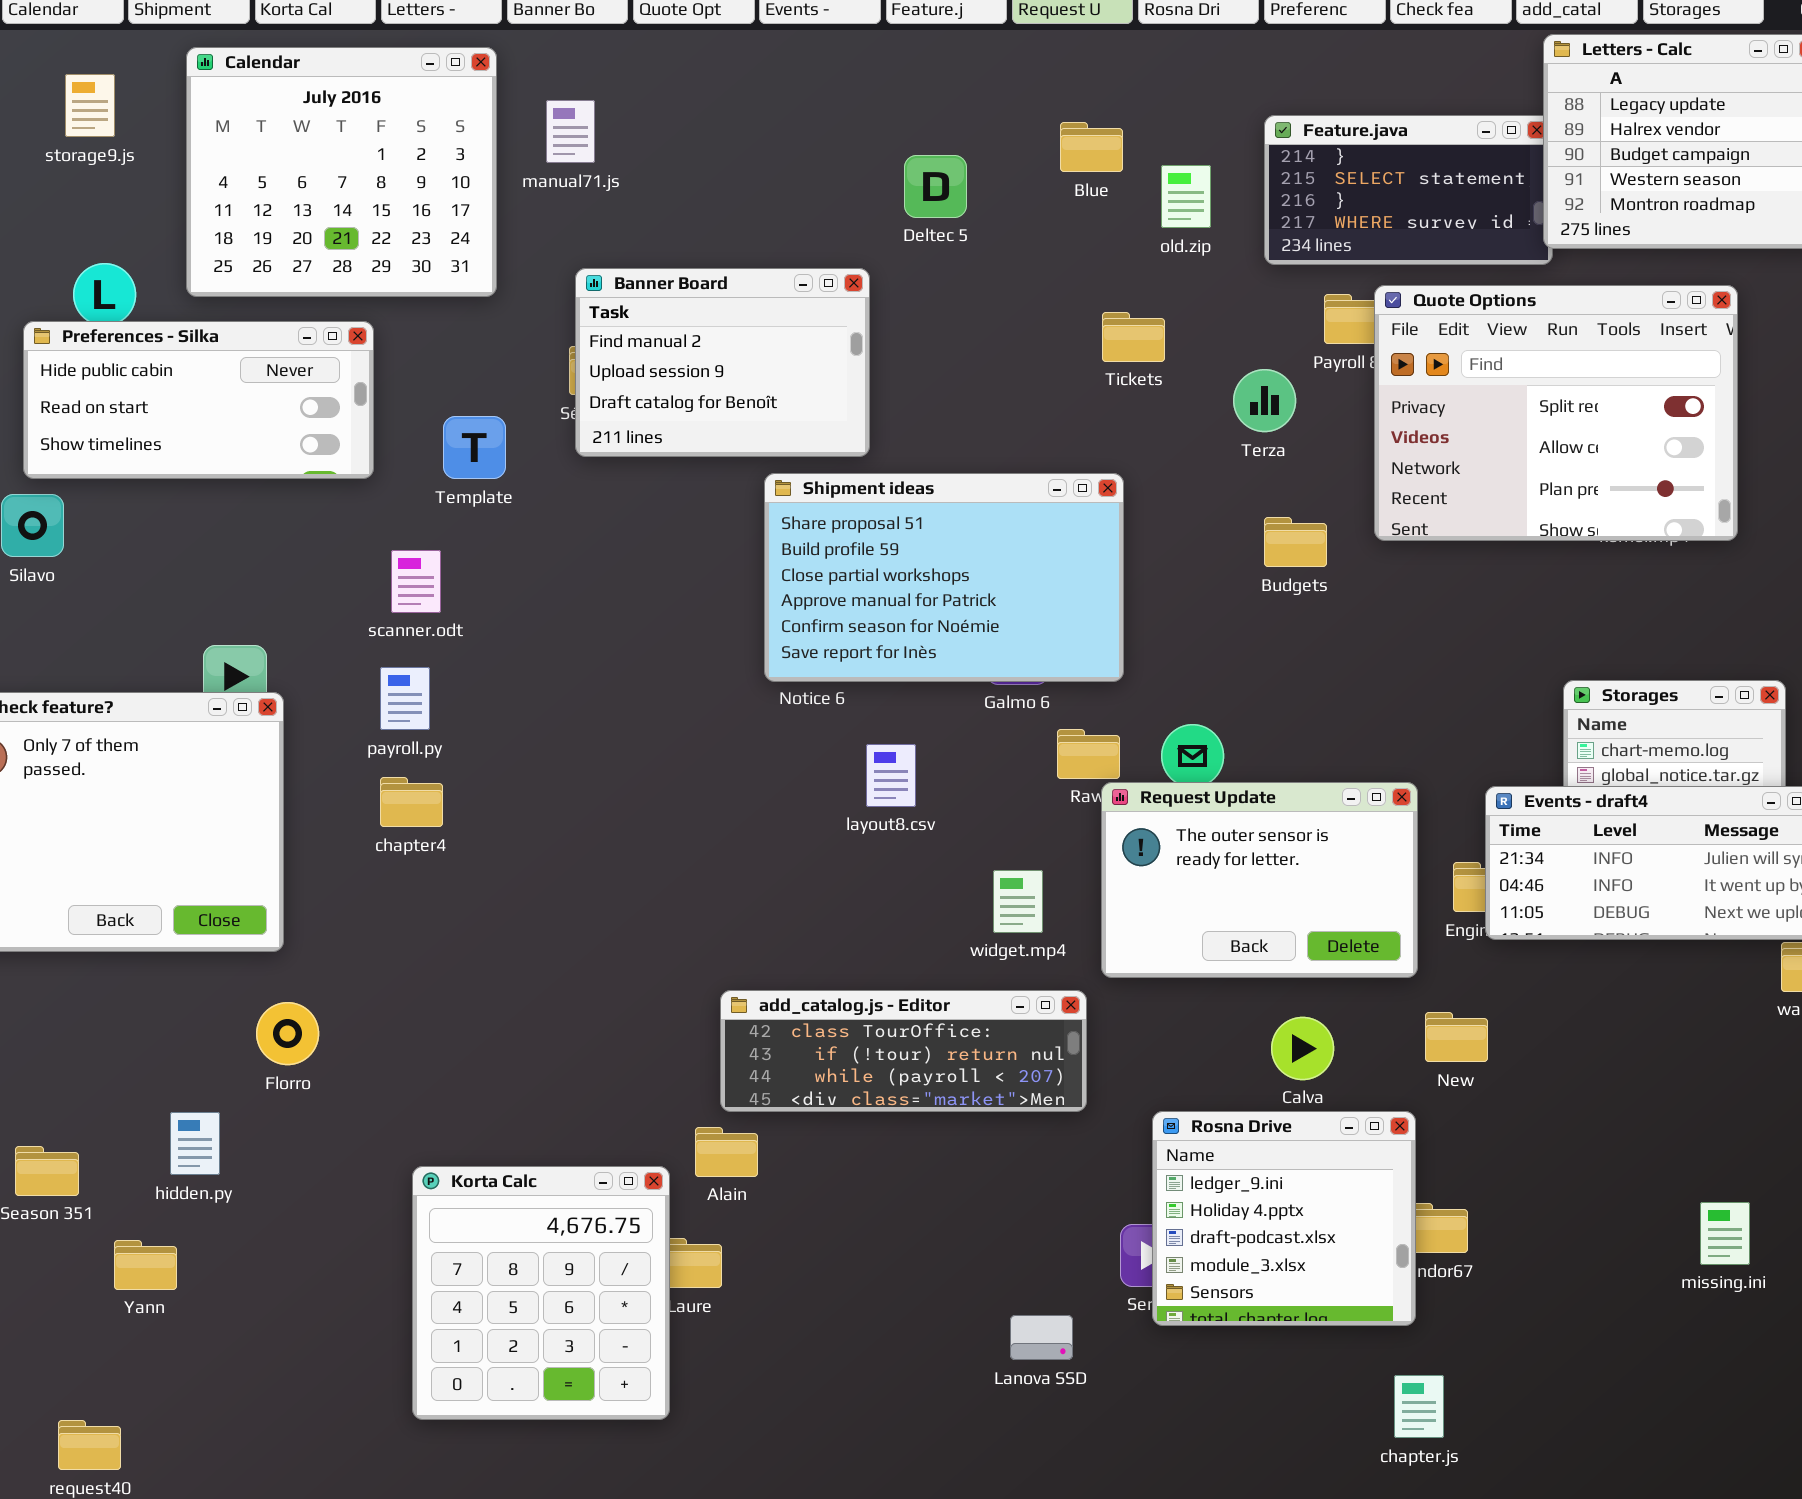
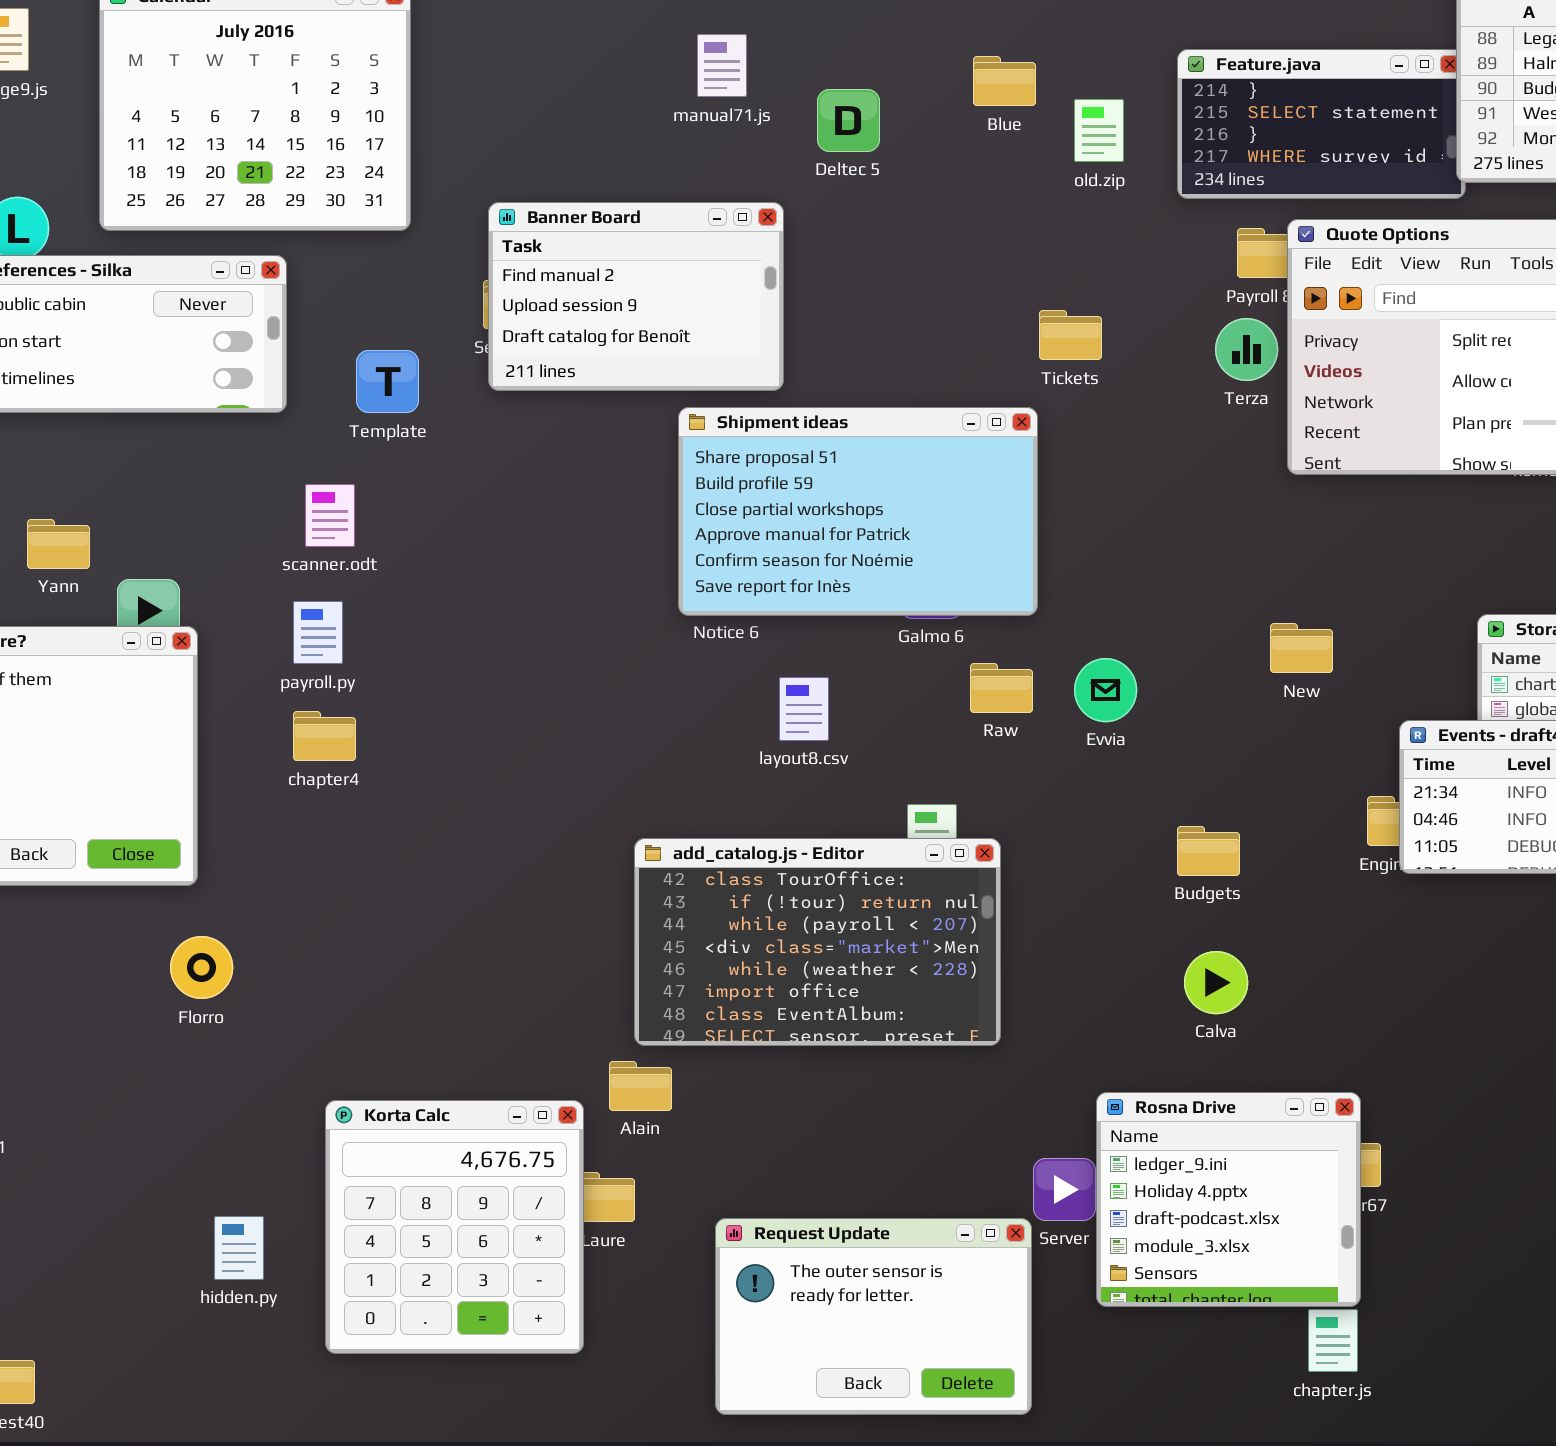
manual71.js: [546,100,595,163] -> [697,34,747,97], moved
Tickets: [1102,312,1165,362] -> [1039,310,1102,360], moved
Terza: [1233,369,1296,432] -> [1215,318,1278,381], moved
Budgets: [1264,517,1327,567] -> [1177,826,1240,876], moved
Request Update: [1101,782,1418,978] -> [715,1218,1032,1415], moved
add_catalog.js - Editor: [720,990,1087,1112] -> [634,838,1001,1046], resized
New: [1425,1012,1488,1062] -> [1270,623,1333,673], moved
Rosna Drive: [1152,1111,1416,1326] -> [1096,1092,1361,1307], moved
hidden.py: [170,1112,220,1175] -> [214,1216,264,1280], moved
Yann: [114,1240,177,1290] -> [27,519,90,569], moved

